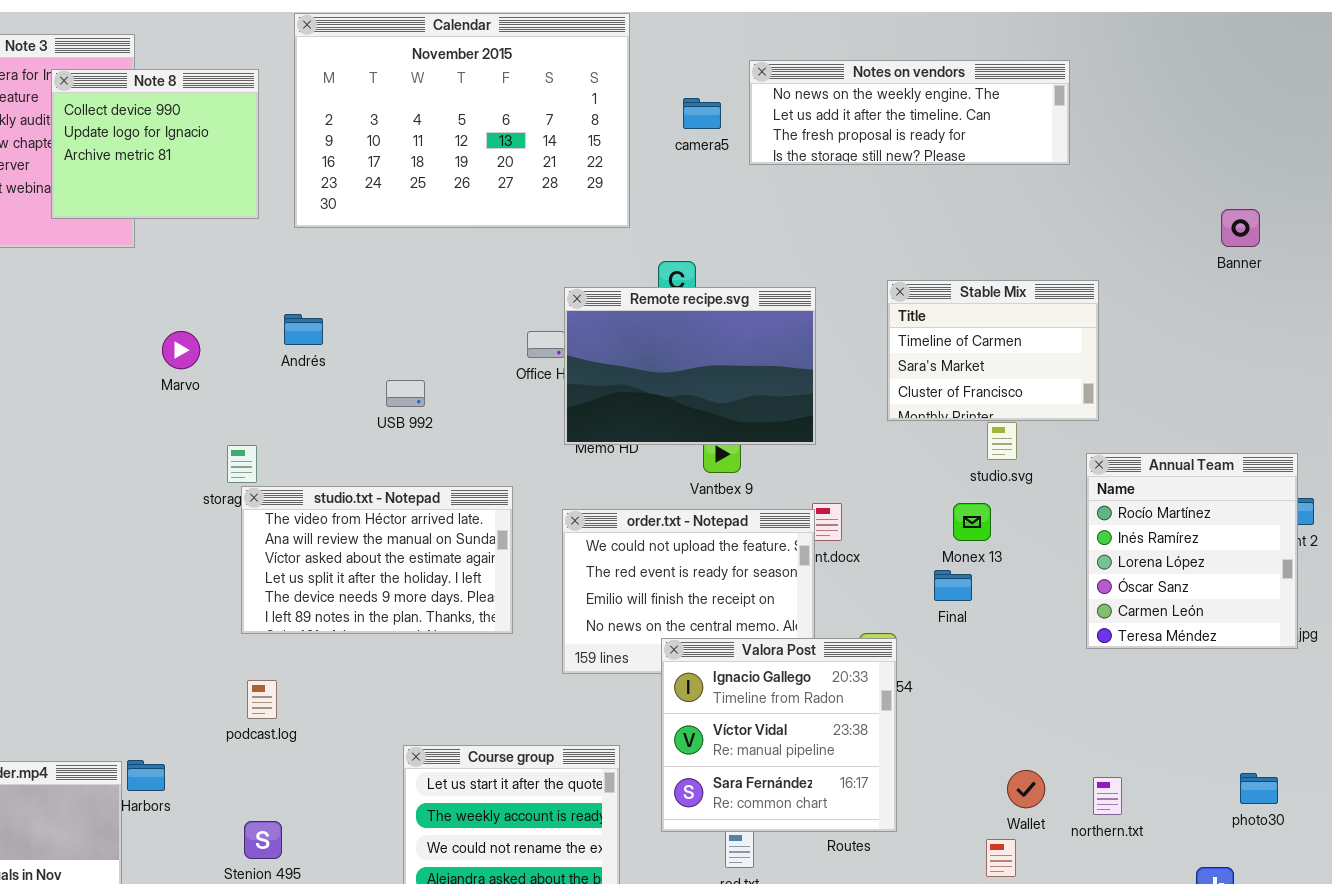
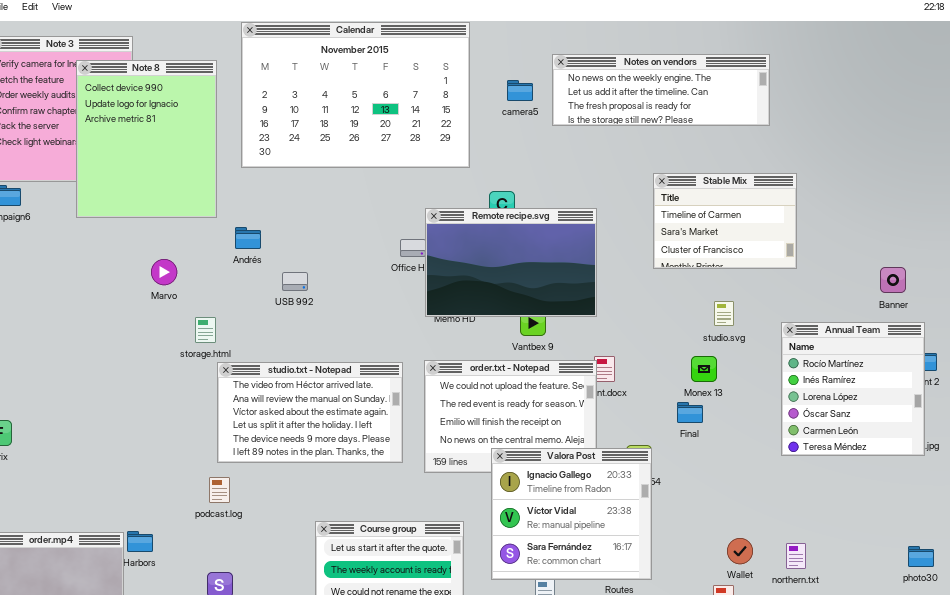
Note 8: [51,69,259,219] -> [76,60,217,218], resized
Banner: [1221,209,1260,247] -> [880,267,906,293], moved
Stable Mix: [887,280,1099,421] -> [653,173,797,269], moved
Marvo: [162,331,200,369] -> [151,259,177,285], moved
USB 992: [386,380,425,407] -> [282,272,308,291], moved
studio.txt - Notepad: [241,486,513,634] -> [217,362,403,463], moved
photo30: [1240,773,1278,804] -> [908,546,934,567], moved

